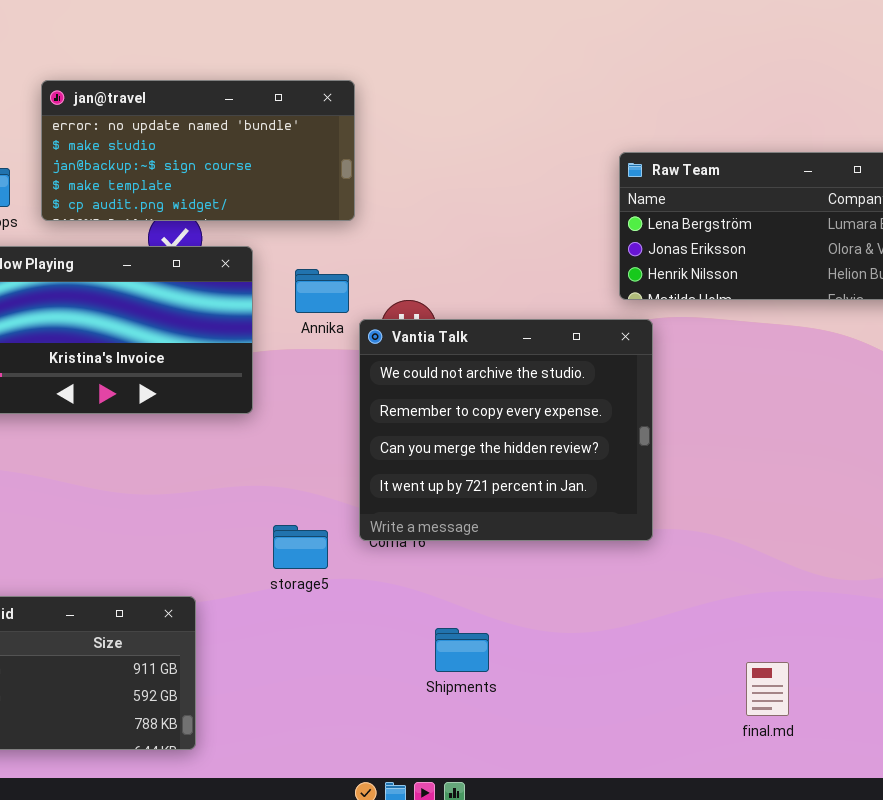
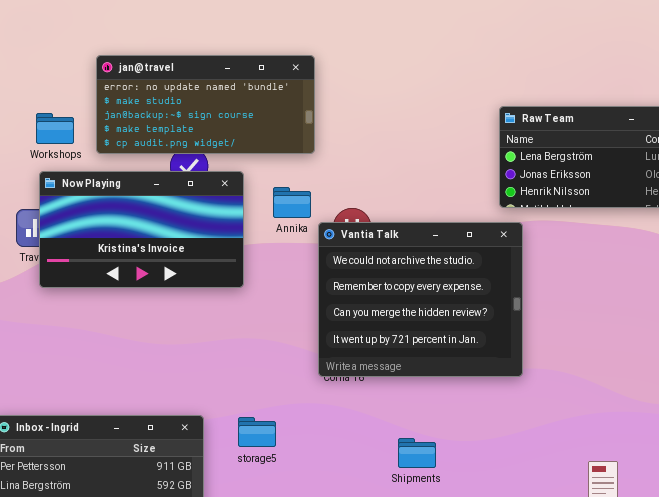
storage5: [273,525,328,569] -> [238,417,276,447], moved
Shipments: [435,628,489,672] -> [398,438,436,468], moved

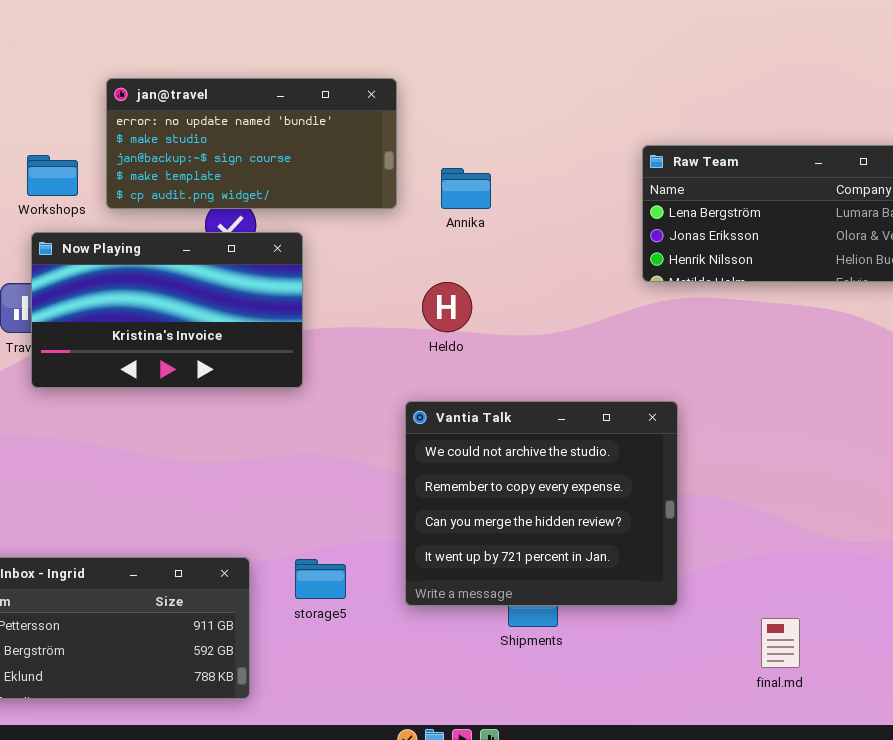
Annika: [273,187,311,218] -> [441,168,491,209], moved
Vantia Talk: [318,222,523,377] -> [405,401,678,606], moved

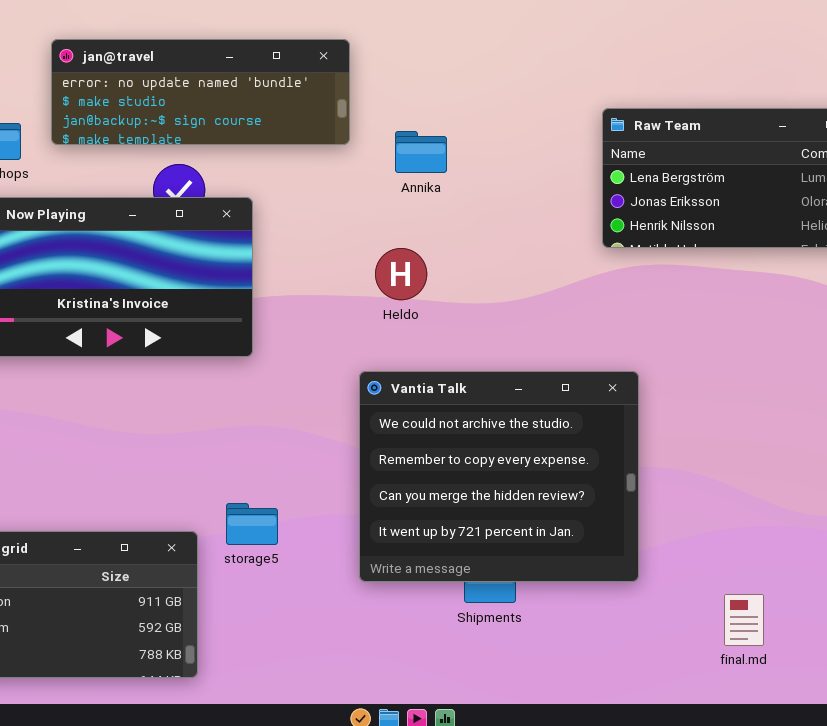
jan@travel: [106,78,397,209] -> [51,39,350,145], resized
storage5: [295,559,346,599] -> [226,503,278,545], moved

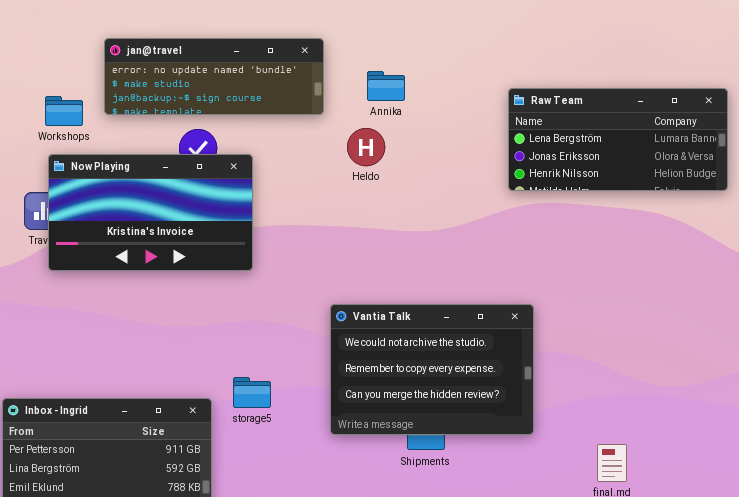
Annika: [395,131,447,173] -> [367,71,405,101], moved
Heldo: [375,248,427,300] -> [347,128,385,166], moved
Vantia Talk: [359,371,639,582] -> [330,304,534,435], resized

